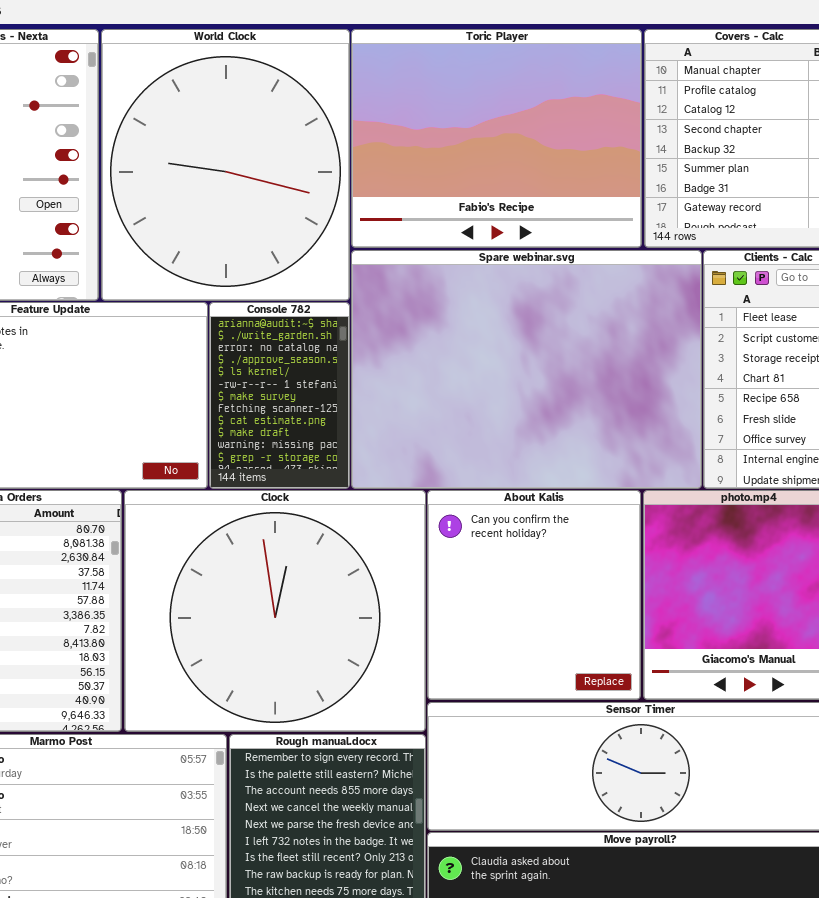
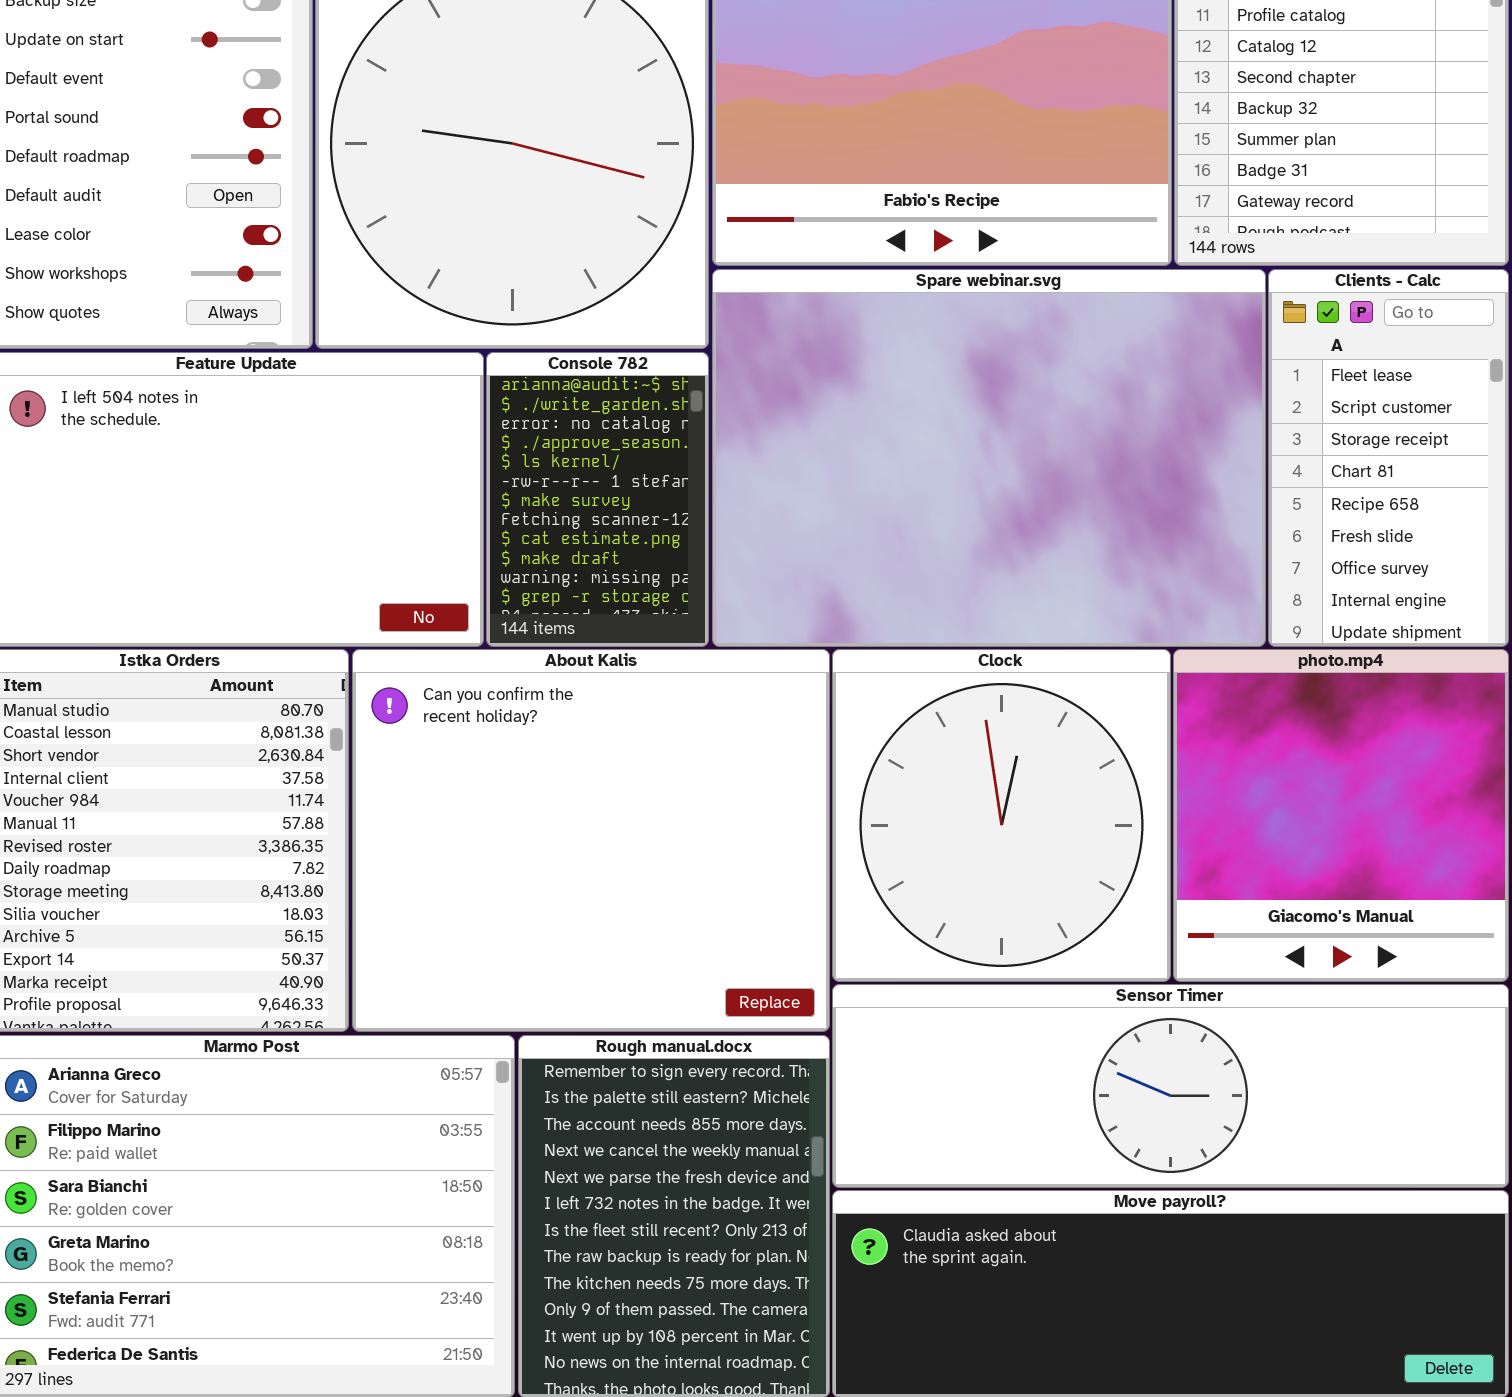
Clock: [124,490,426,732] -> [832,649,1171,982], moved, resized
About Kalis: [427,490,641,700] -> [352,649,830,1032], moved, resized

